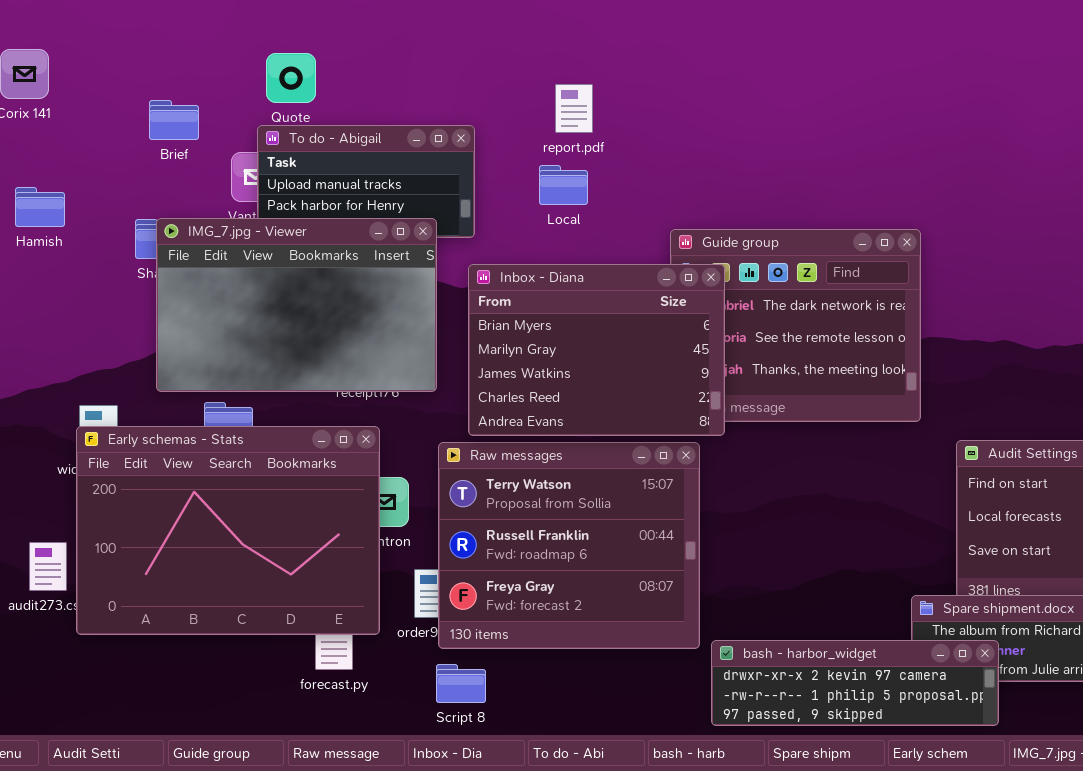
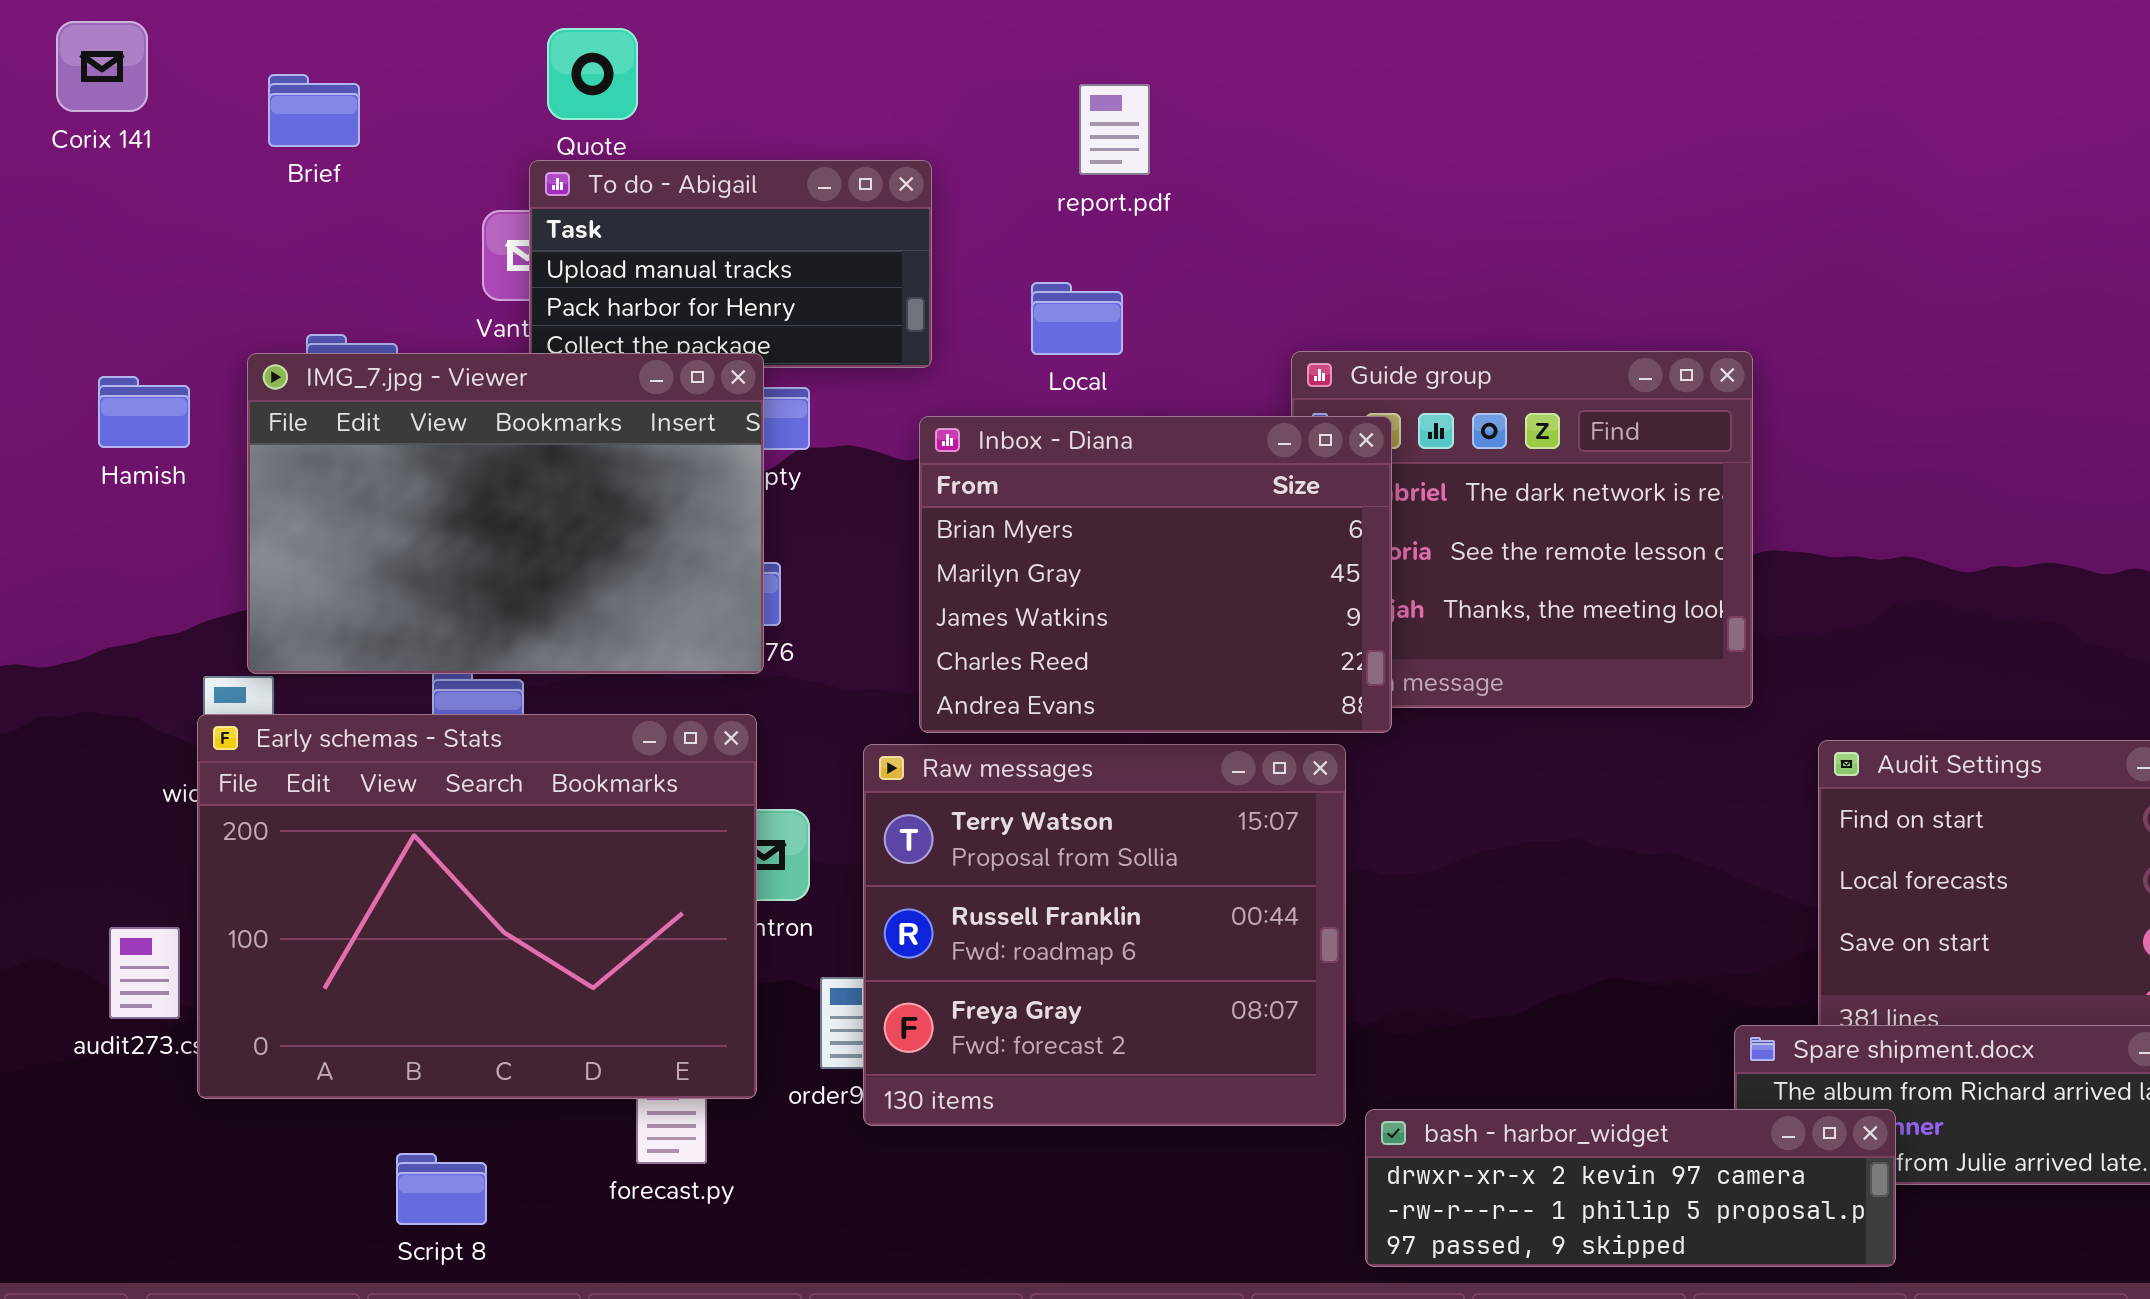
Brief: [149,100,199,140] -> [268,74,360,147], moved
Local: [539,165,588,205] -> [1031,282,1123,355], moved
Hamish: [15,187,65,227] -> [98,376,190,448], moved
IMG_7.jpg - Viewer: [156,218,437,392] -> [247,353,764,674], moved
Script 8: [436,664,486,703] -> [396,1153,487,1225], moved

